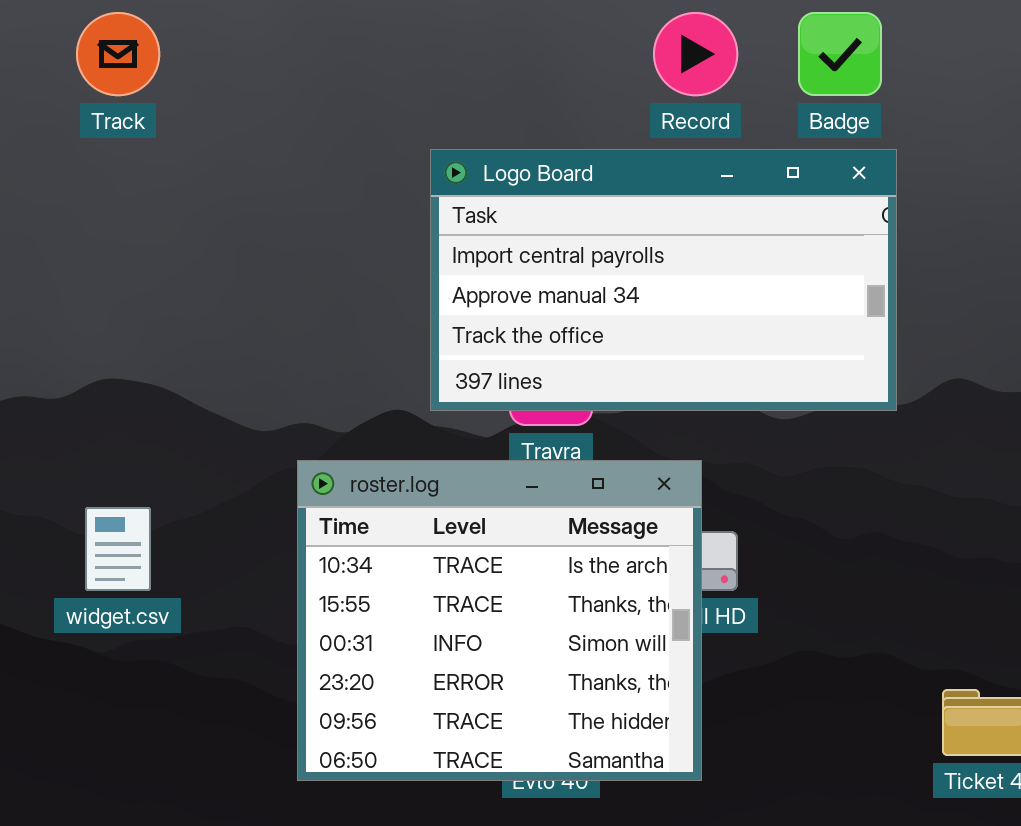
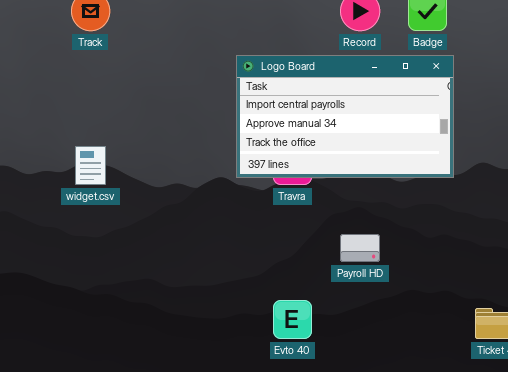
roster.log: [297,460,702,781] -> none, closed
widget.csv: [85,507,151,591] -> [75,146,106,185], moved

